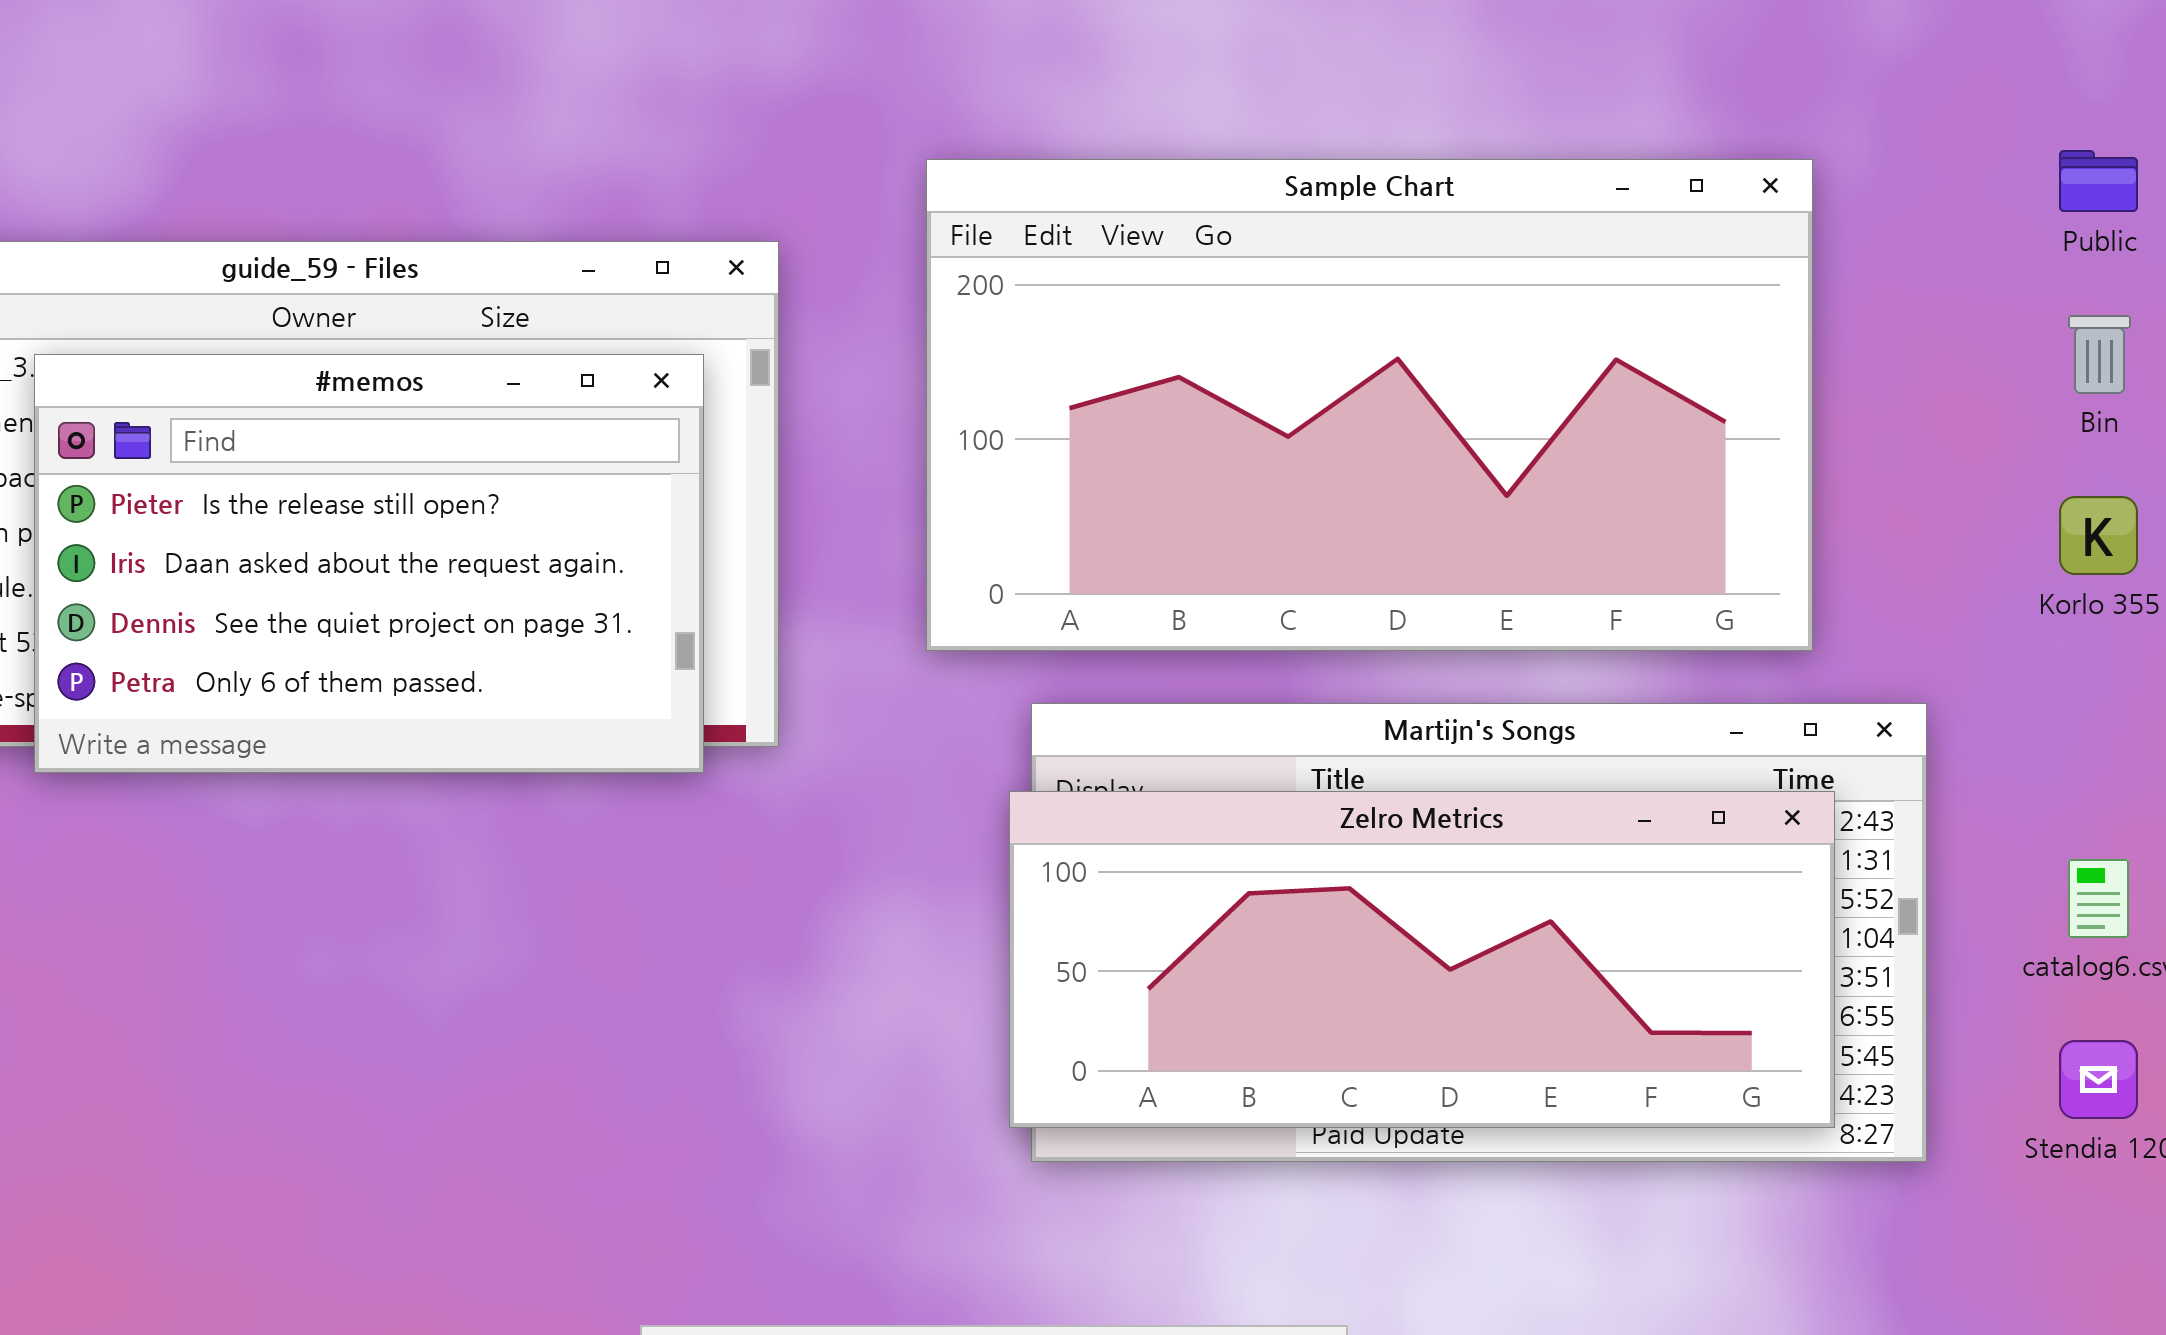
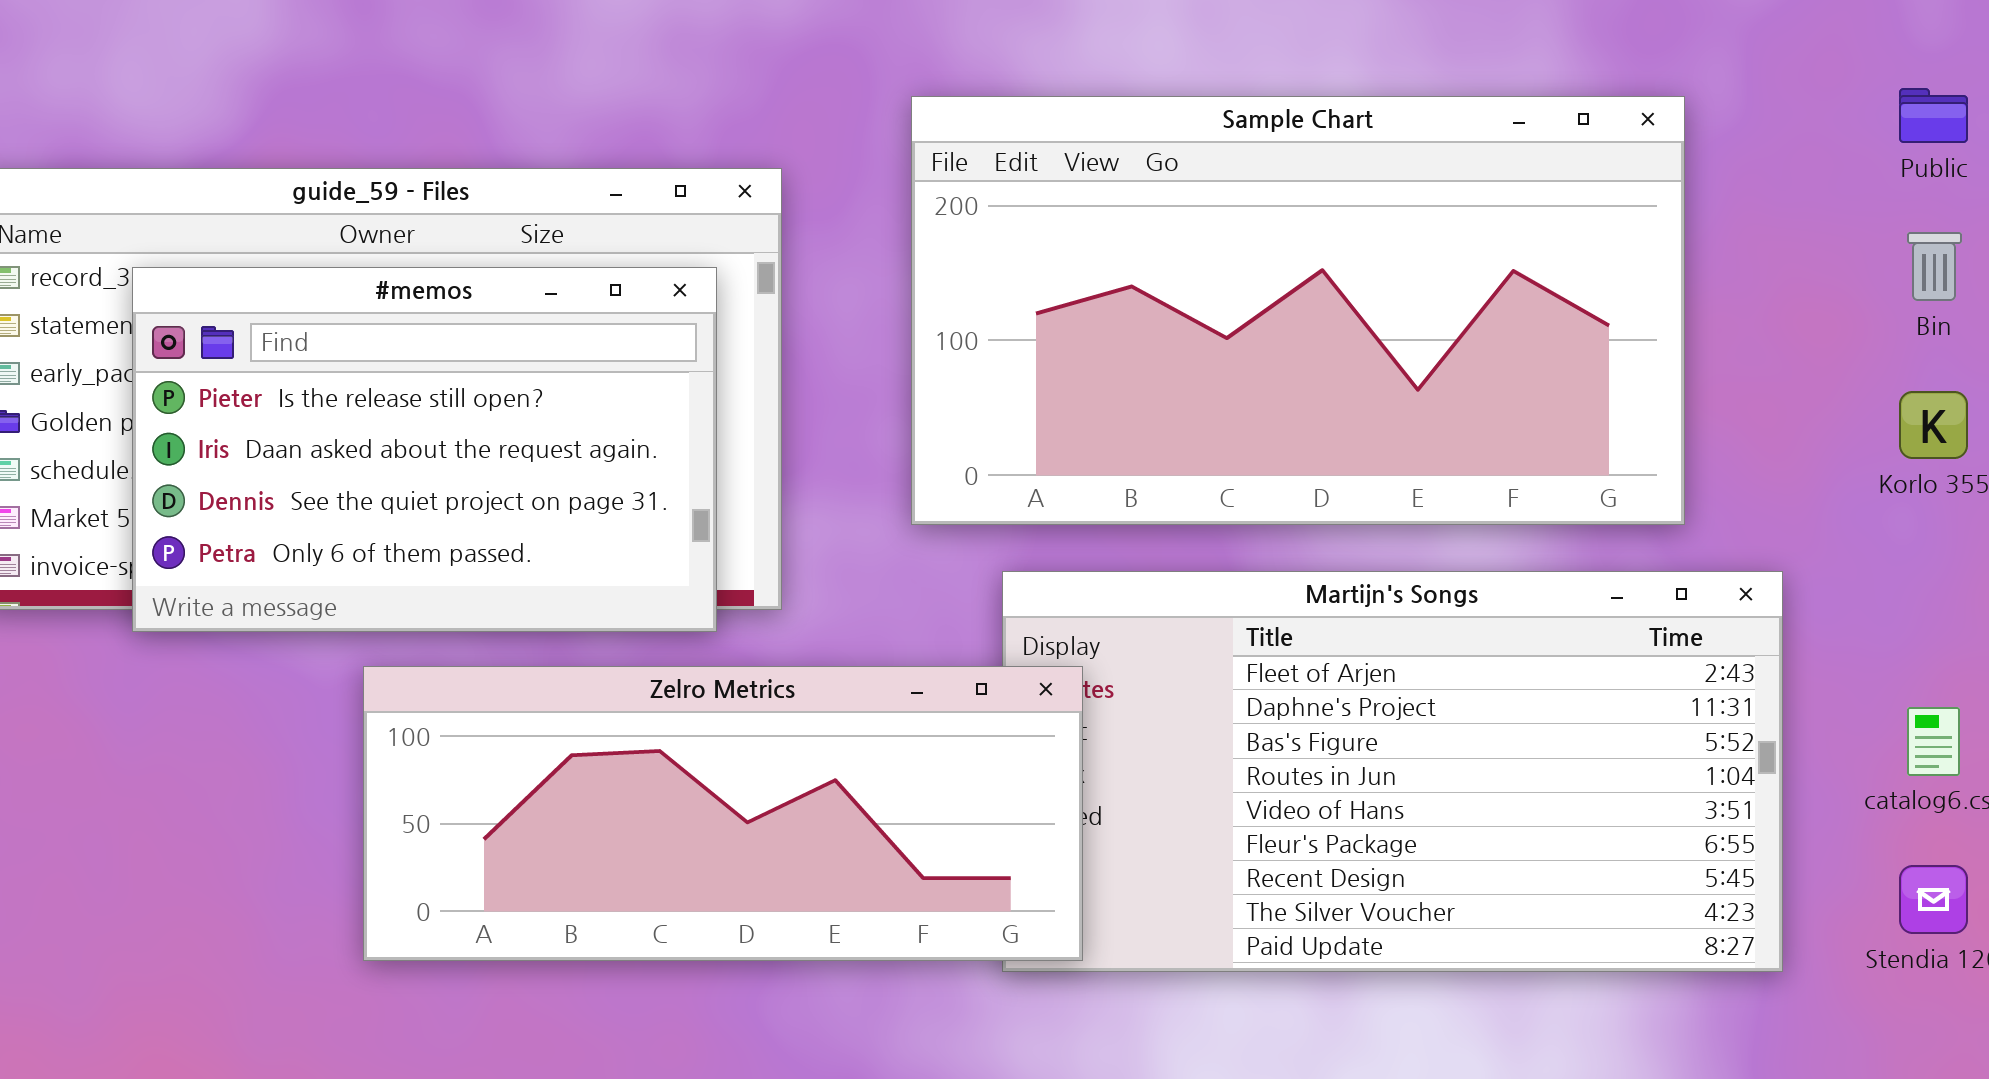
Zelro Metrics: [1009,791,1835,1128] -> [363,666,1083,961], moved

